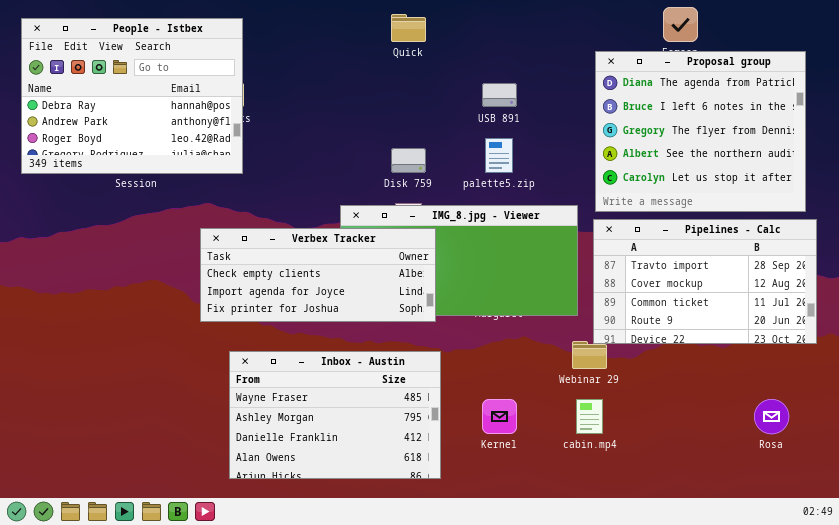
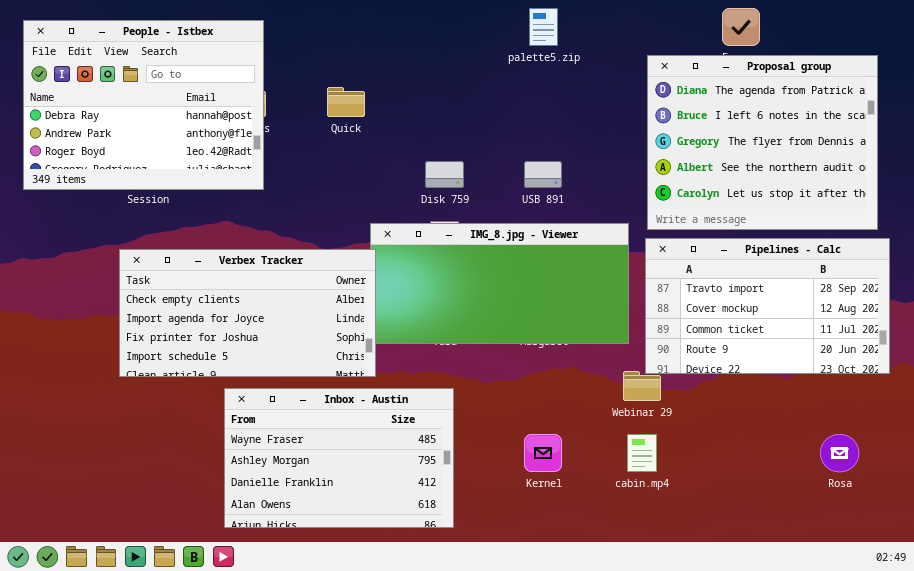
Quick: [391,14,426,42] -> [327,87,365,117], moved
USB 891: [482,83,517,107] -> [524,161,562,188], moved
palette5.zip: [485,138,513,173] -> [529,8,558,46], moved
Verbex Tracker: [200,228,436,322] -> [119,249,376,377], moved, resized
Inbox - Austin: [229,351,441,479] -> [224,388,454,528], moved

